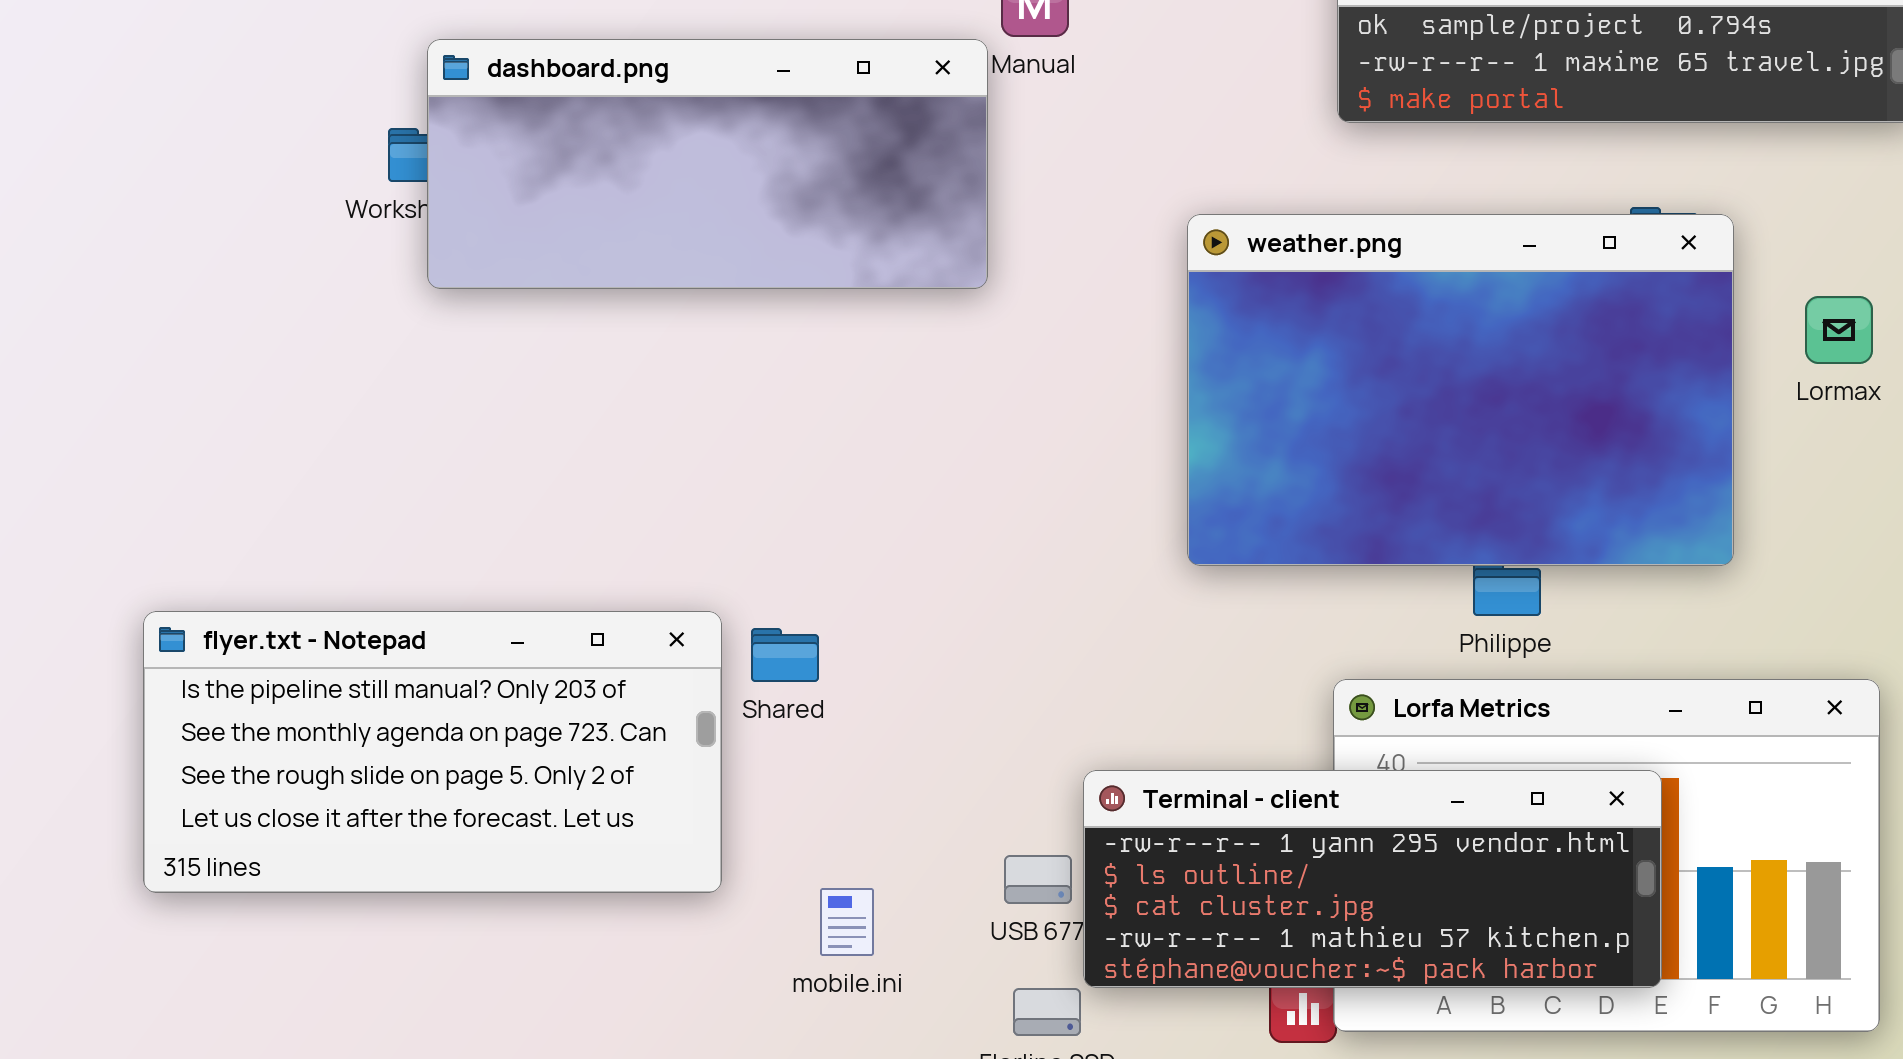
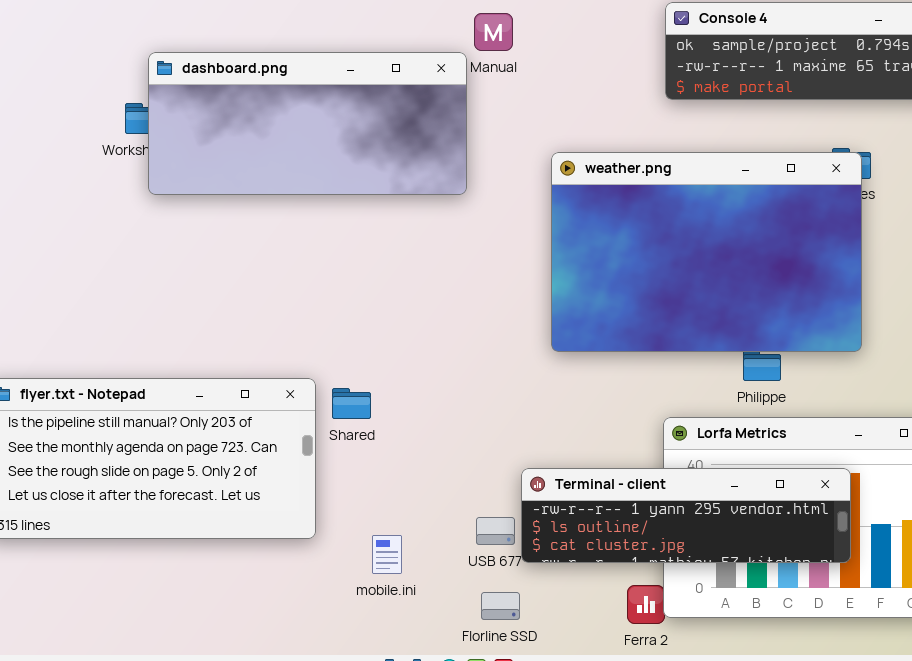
weather.png: [1187,214,1734,566] -> [551,152,862,352], moved
Terminal - client: [1083,770,1662,988] -> [521,468,851,563], resized

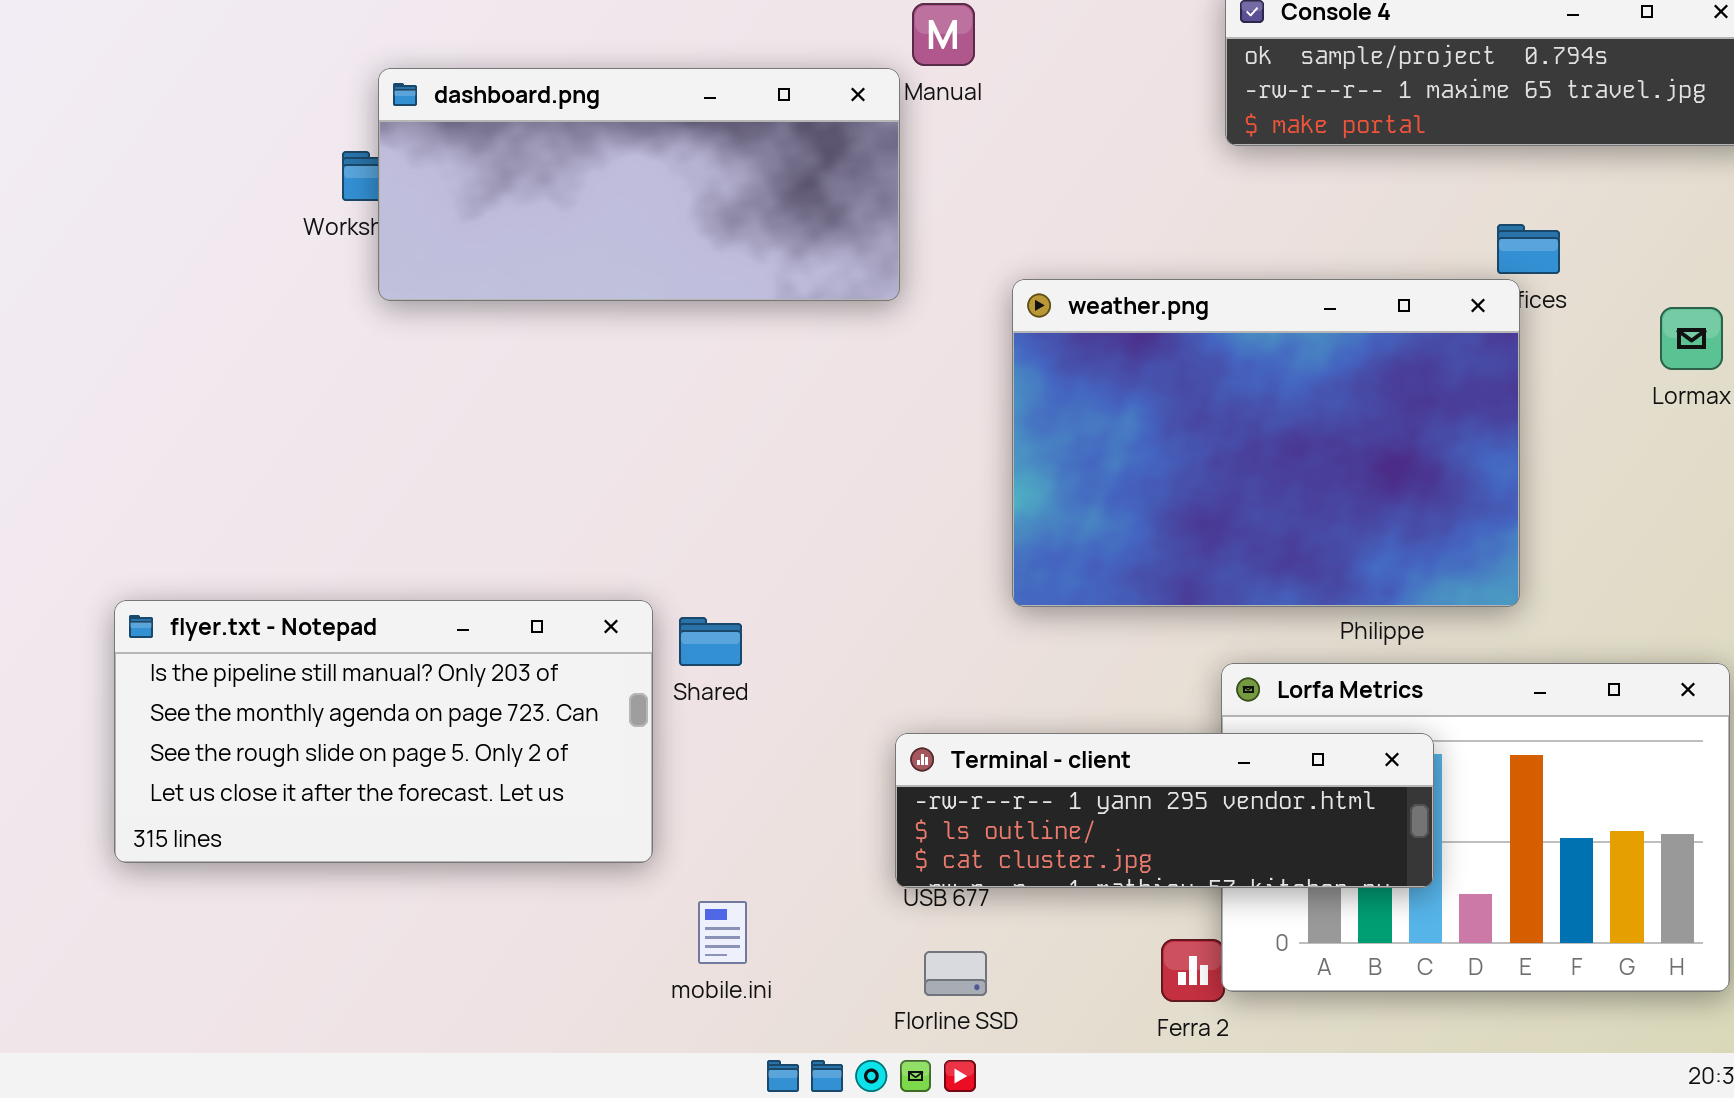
weather.png: [551,152,862,352] -> [1012,279,1520,607], moved
Terminal - client: [521,468,851,563] -> [895,733,1434,888], moved
mobile.ini: [372,535,402,574] -> [698,901,747,964], moved

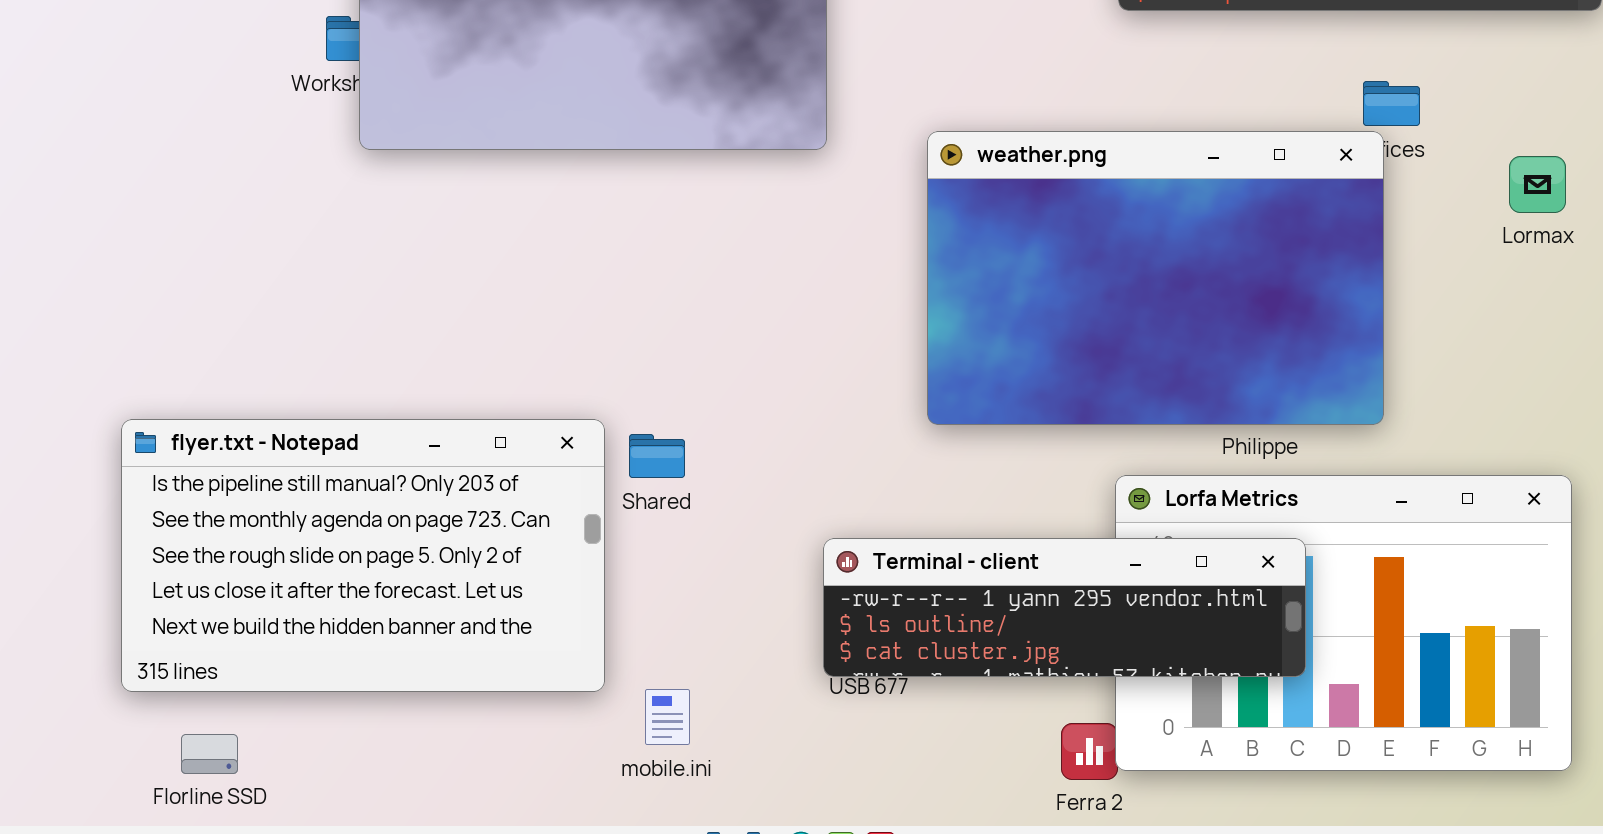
flyer.txt - Notepad: [114,600,653,863] -> [121,419,605,692], resized
Florline SSD: [924,951,987,996] -> [181,734,238,774], moved

